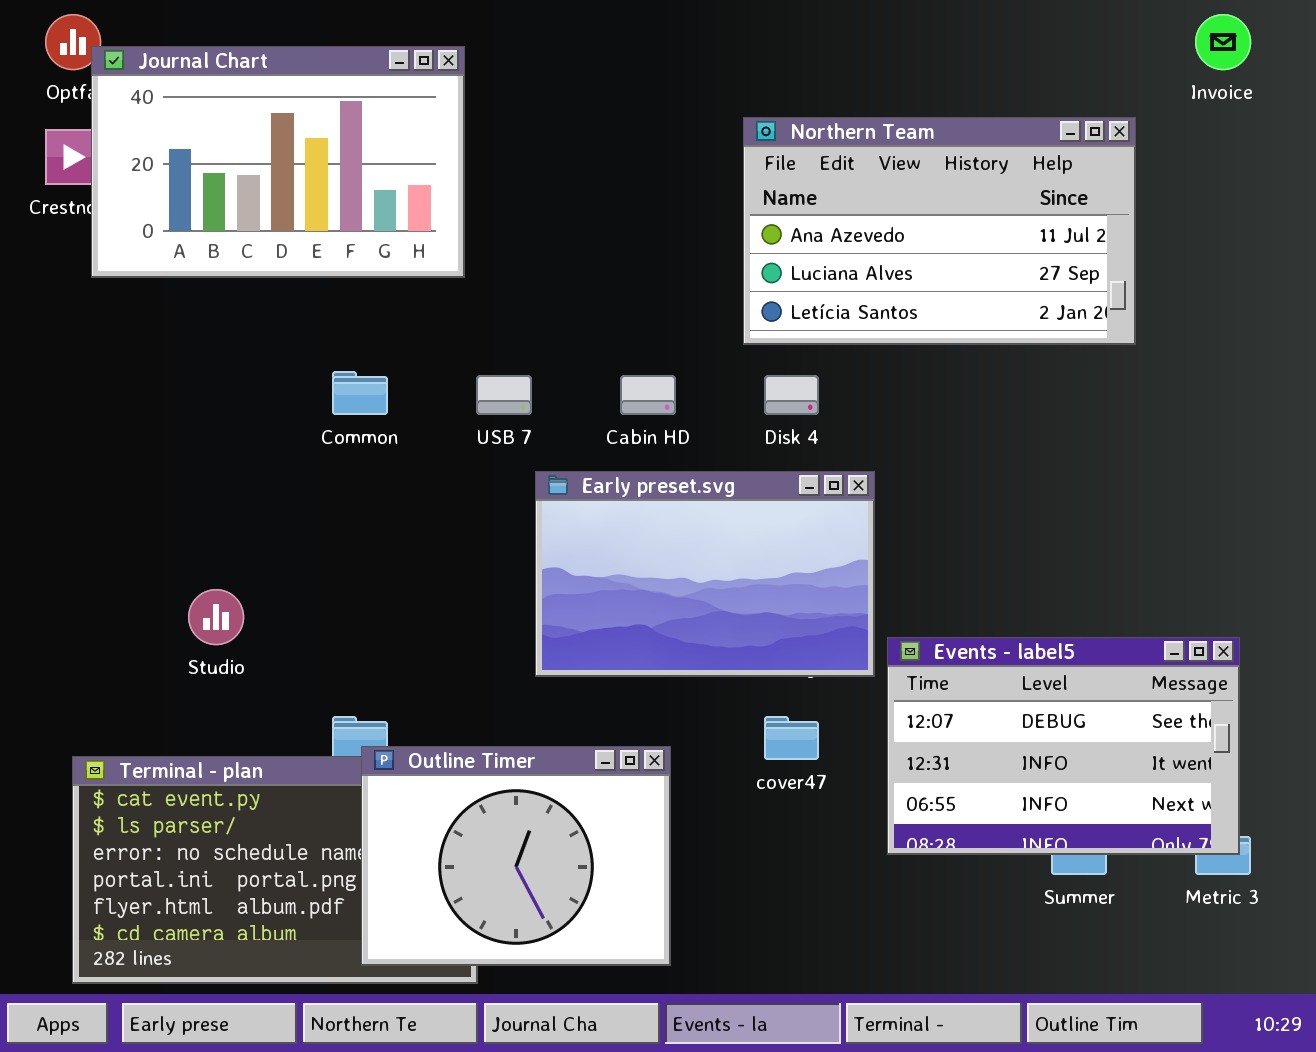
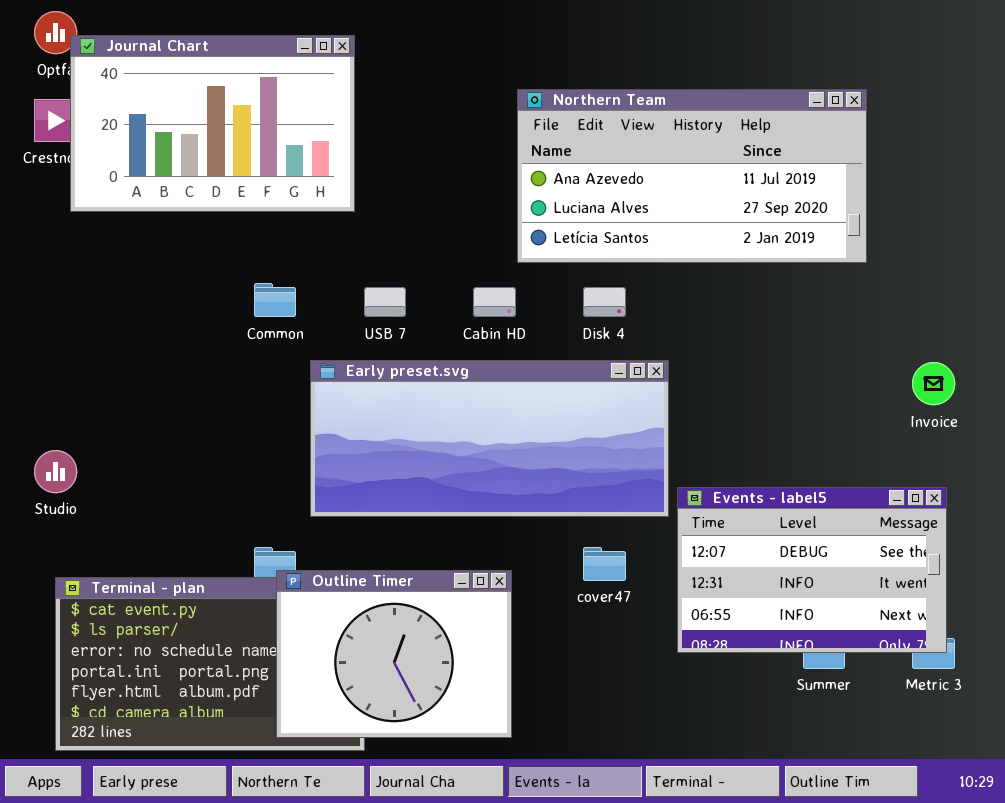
Invoice: [1195,14,1251,70] -> [912,362,955,405], moved
Northern Team: [743,117,1136,345] -> [517,89,867,263], resized
Early preset.svg: [535,471,875,677] -> [310,360,669,517], resized
Studio: [188,589,244,645] -> [34,450,77,493], moved

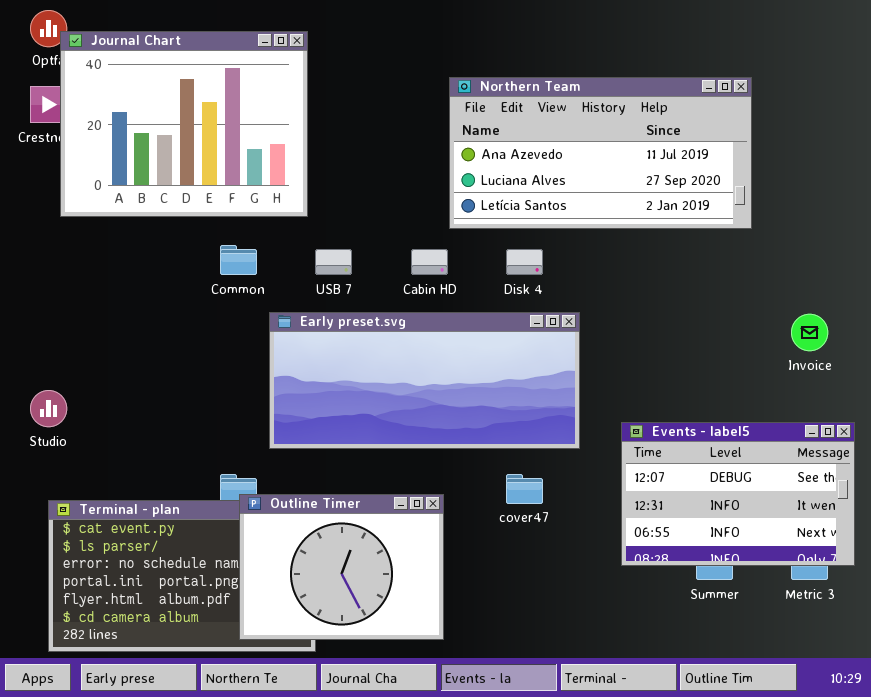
Journal Chart: [70,35,355,212] -> [60,31,308,217], resized
Events - label5: [677,487,947,653] -> [621,422,855,566], moved

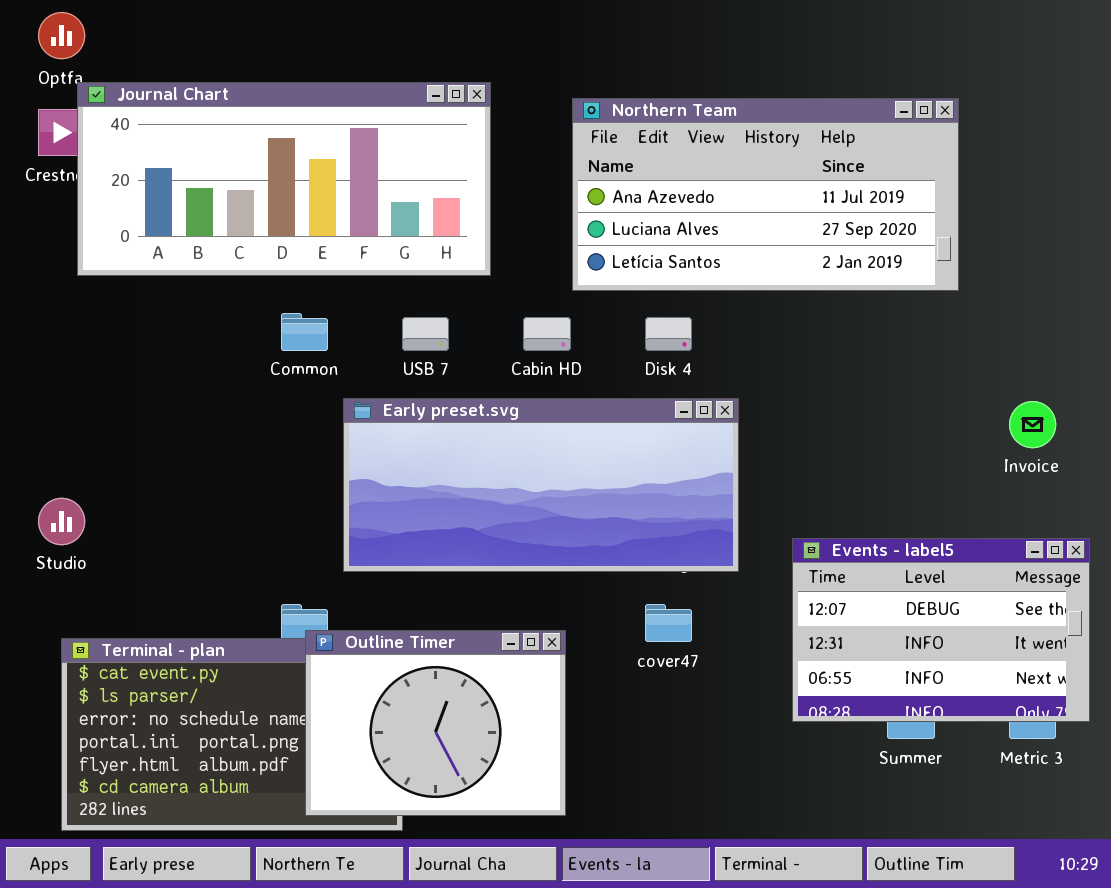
Journal Chart: [60,31,308,217] -> [77,82,491,276], resized

